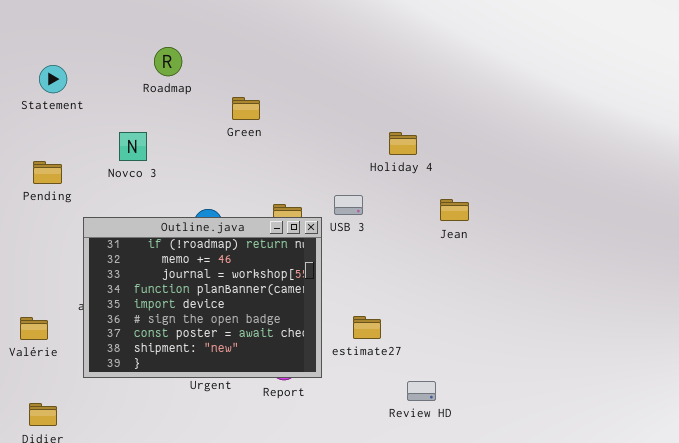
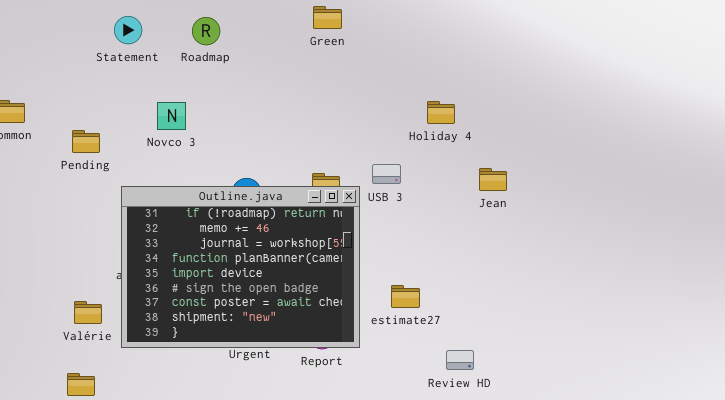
Statement: [39,65,67,93] -> [114,16,142,44], moved
Green: [232,97,260,120] -> [313,6,342,29], moved
Valérie: [20,317,48,340] -> [74,301,102,324], moved

